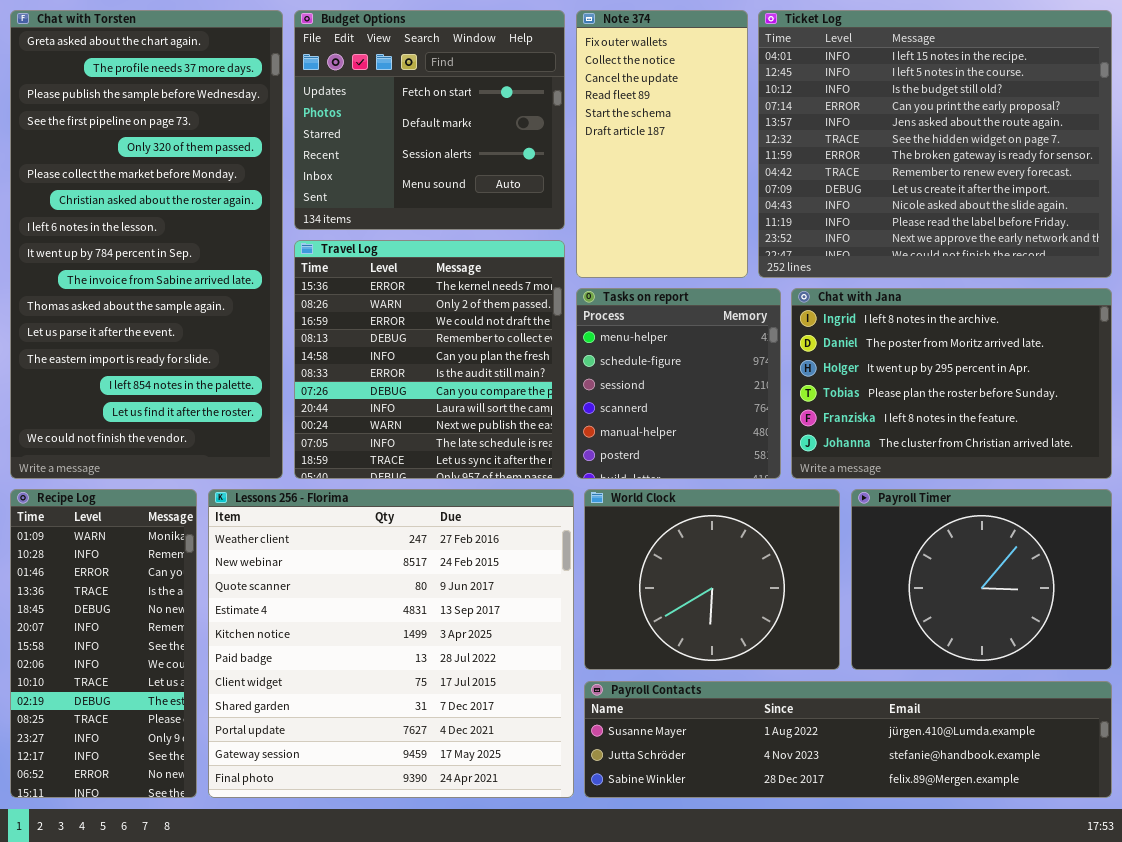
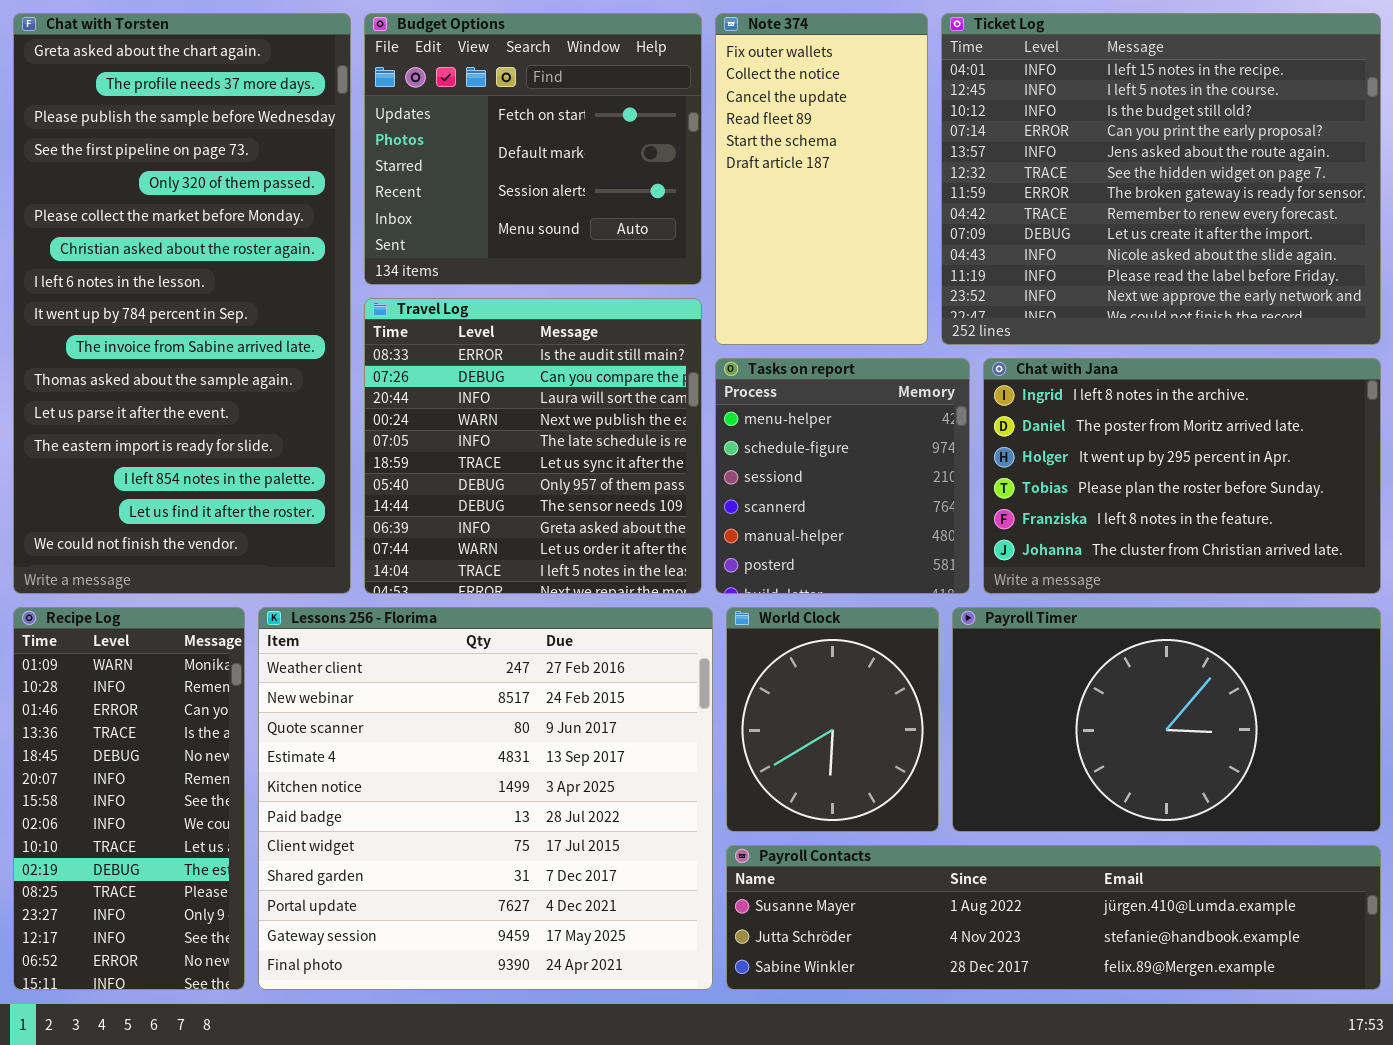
Travel Log: [294,240,565,479] -> [364,298,702,594], scrolled down 5 rows
World Clock: [584,489,840,670] -> [726,607,939,832], resized
Payroll Timer: [851,489,1112,670] -> [952,607,1381,832], resized

